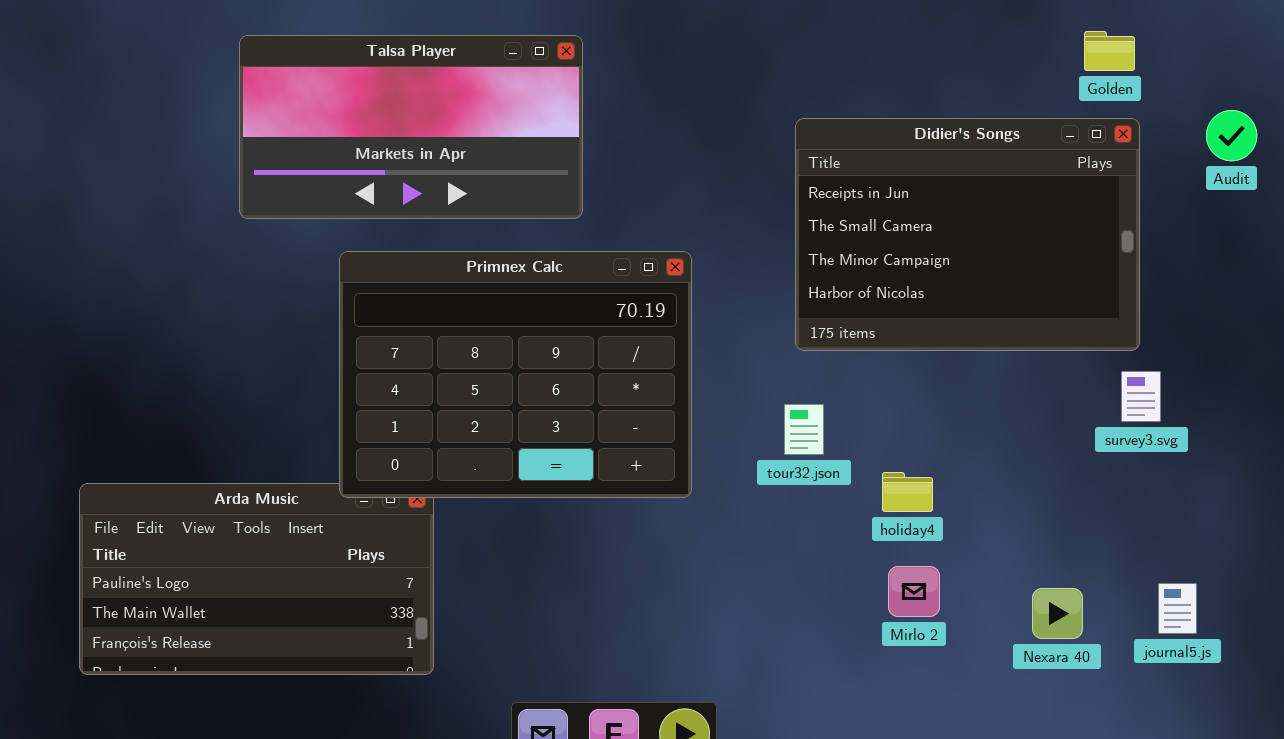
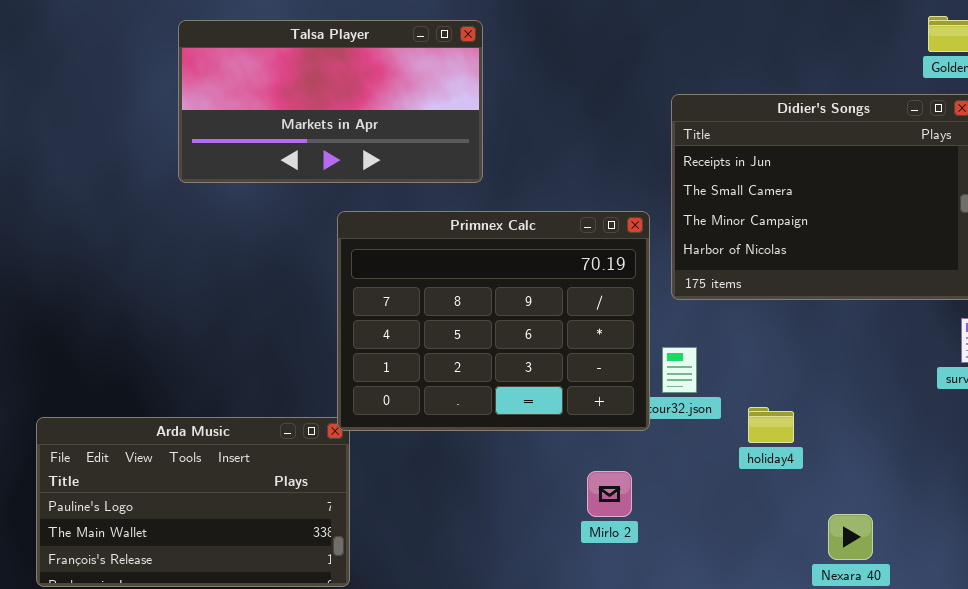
Primnex Calc: [339,251,692,498] -> [337,211,650,431], moved
Mirlo 2: [888,566,940,617] -> [587,471,632,517], moved
Nexara 40: [1032,588,1083,639] -> [828,514,873,560], moved

